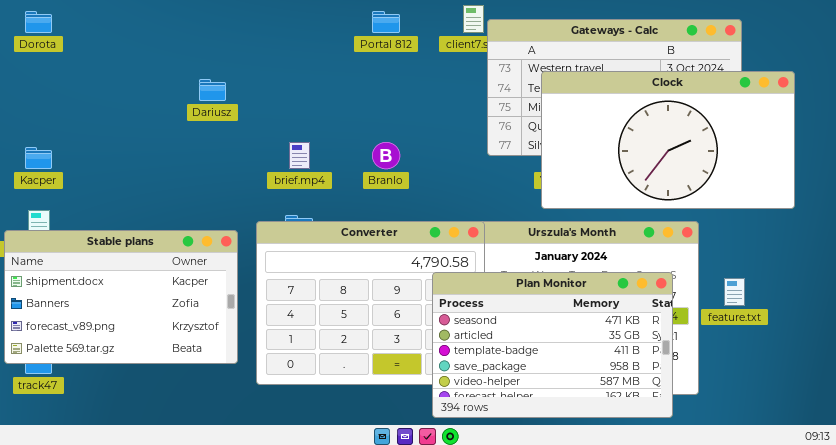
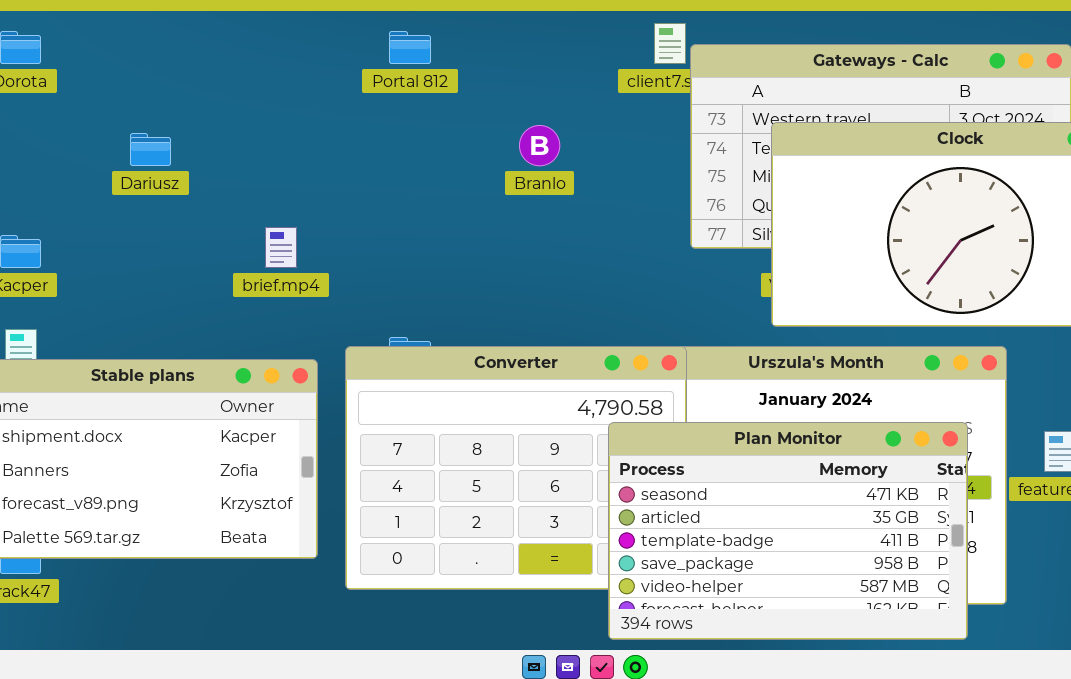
Portal 812: [372,11,400,33] -> [389,31,431,64], moved
Dariusz: [199,79,226,101] -> [130,133,171,166], moved
brief.mp4: [289,142,310,169] -> [265,227,297,268], moved
Branlo: [372,142,400,169] -> [519,125,560,166], moved

